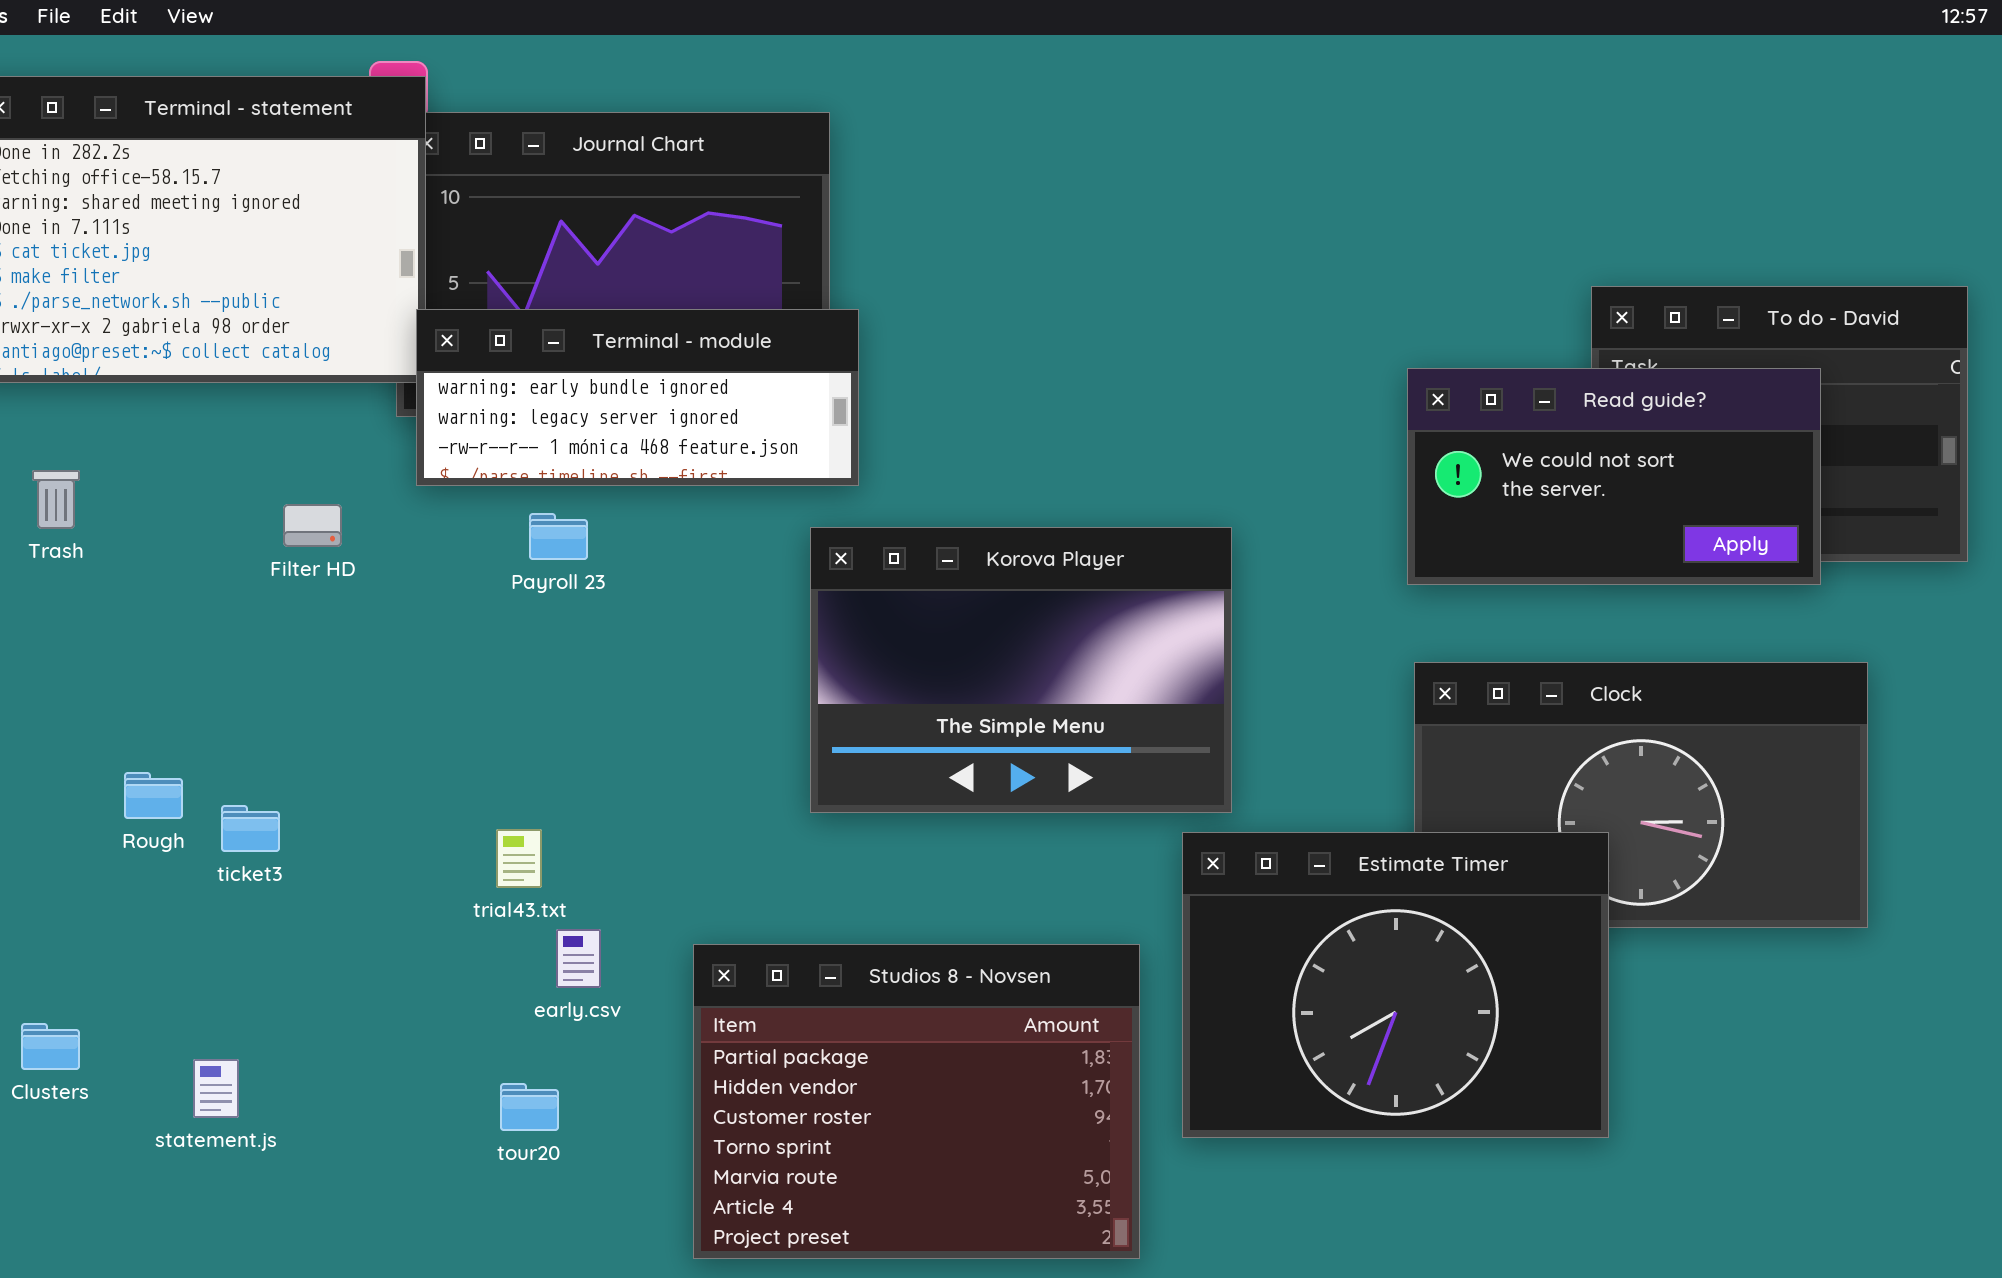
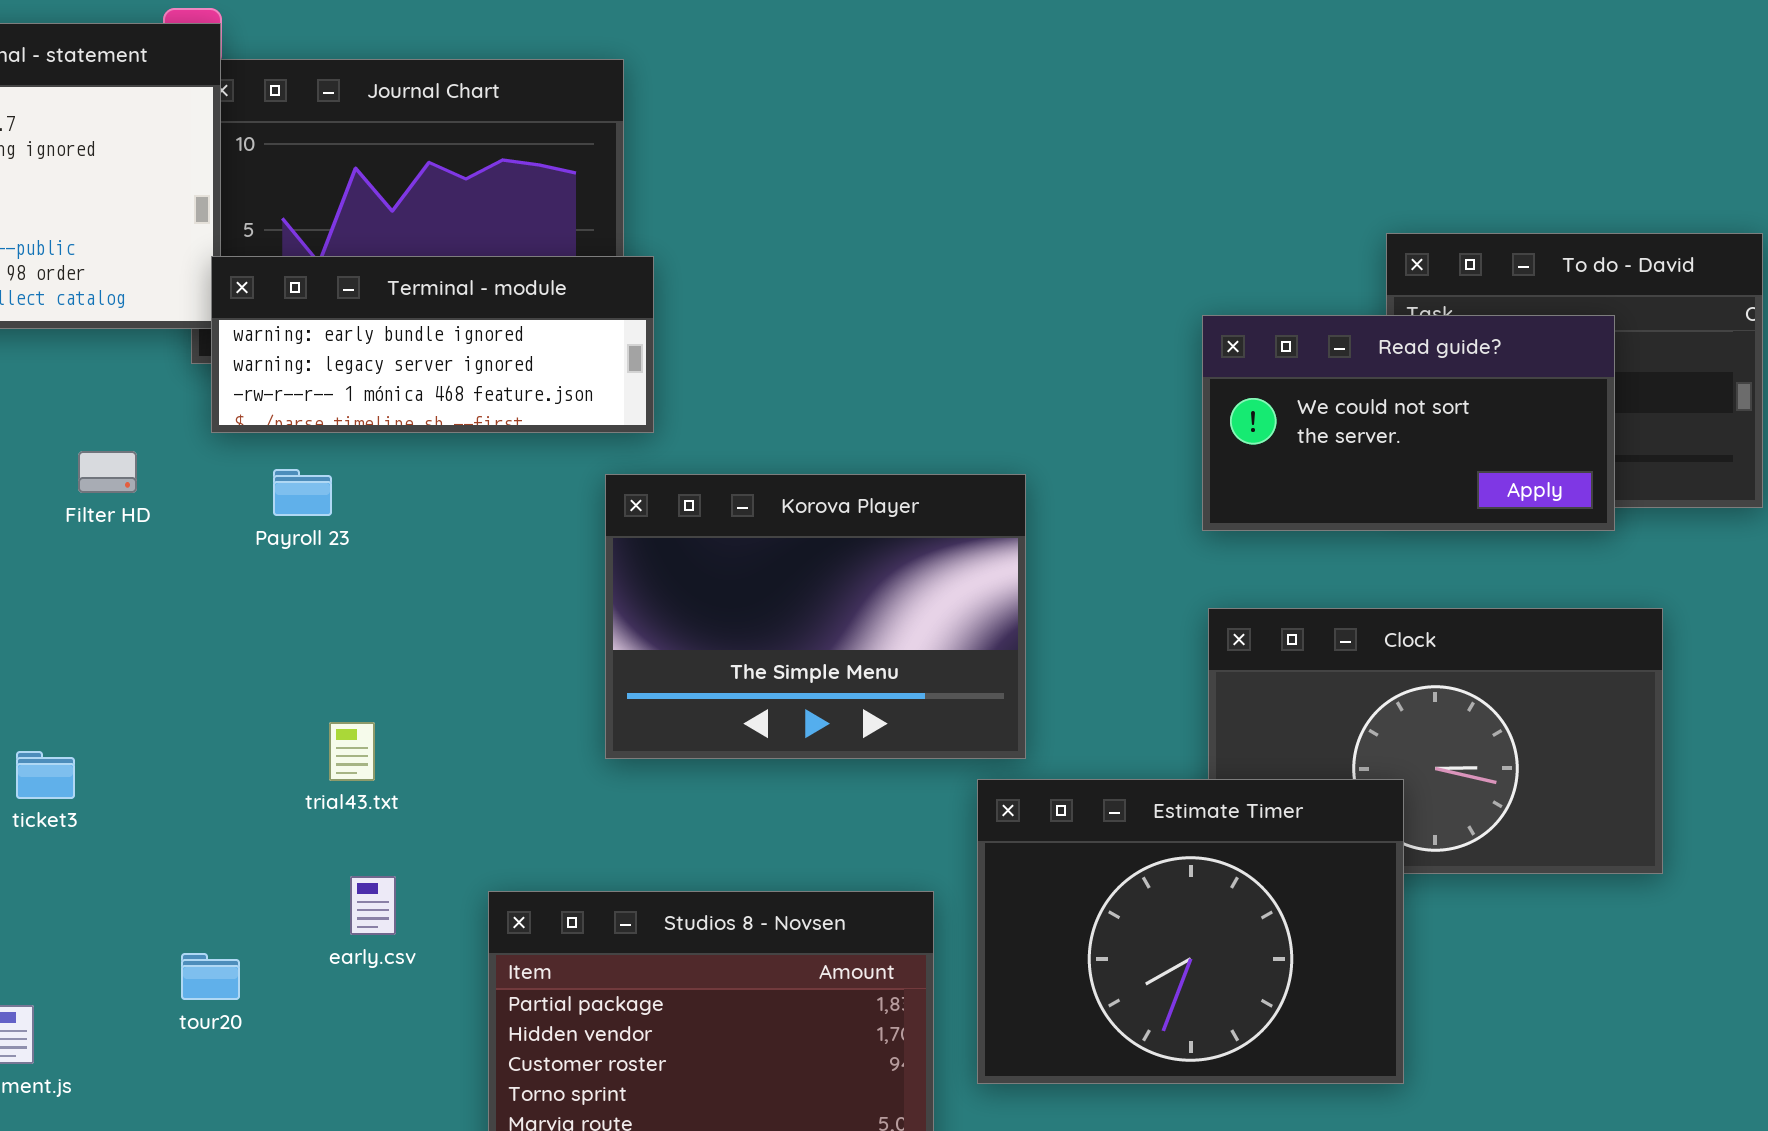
Payroll 23: [529,513,588,560] -> [273,469,332,516], moved
trial43.txt: [496,829,542,888] -> [329,722,375,781], moved
tour20: [500,1083,559,1131] -> [181,953,240,1000], moved

